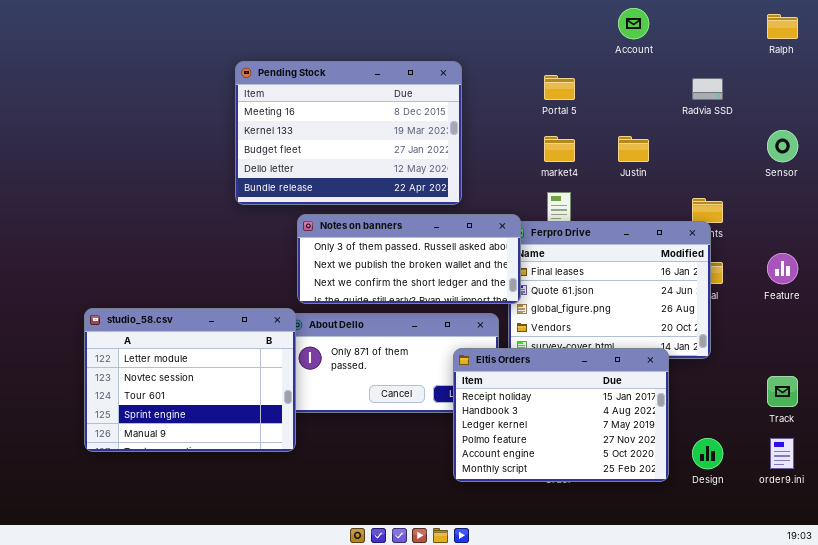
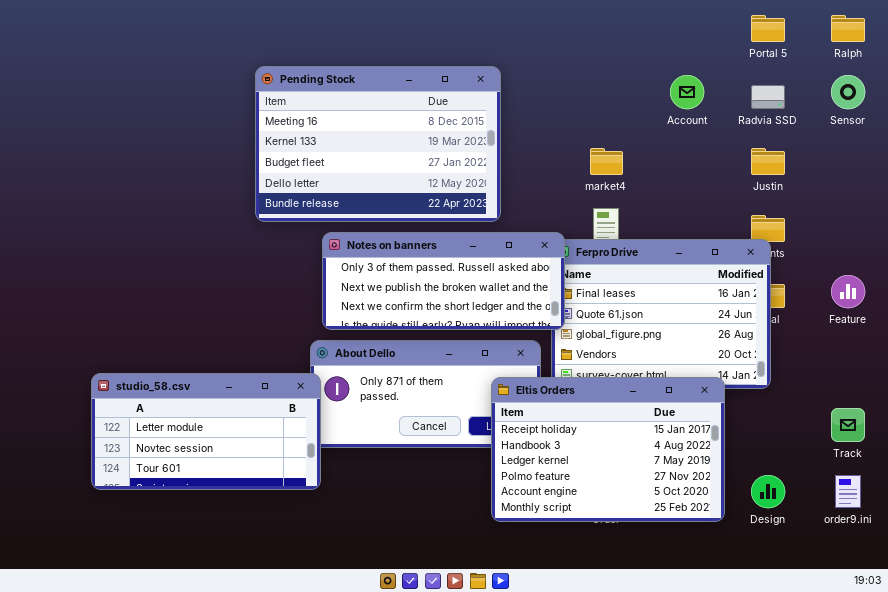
Account: [618,8,649,39] -> [670,75,704,109], moved
Portal 5: [544,75,575,100] -> [751,15,785,42], moved
Sensor: [767,130,798,162] -> [831,75,865,109], moved
Justin: [618,136,649,162] -> [751,148,785,175], moved
studio_58.csv: [84,308,296,452] -> [91,373,321,490], resized

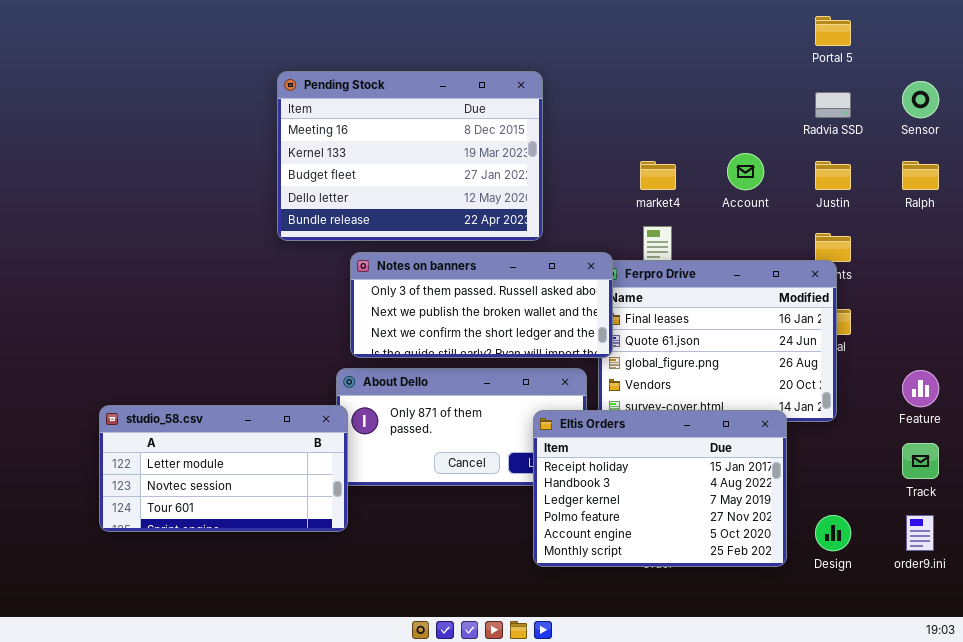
Ralph: [831,15,865,42] -> [902,161,939,190], moved
Account: [670,75,704,109] -> [727,153,764,190], moved
Feature: [831,275,865,308] -> [902,370,939,407], moved

